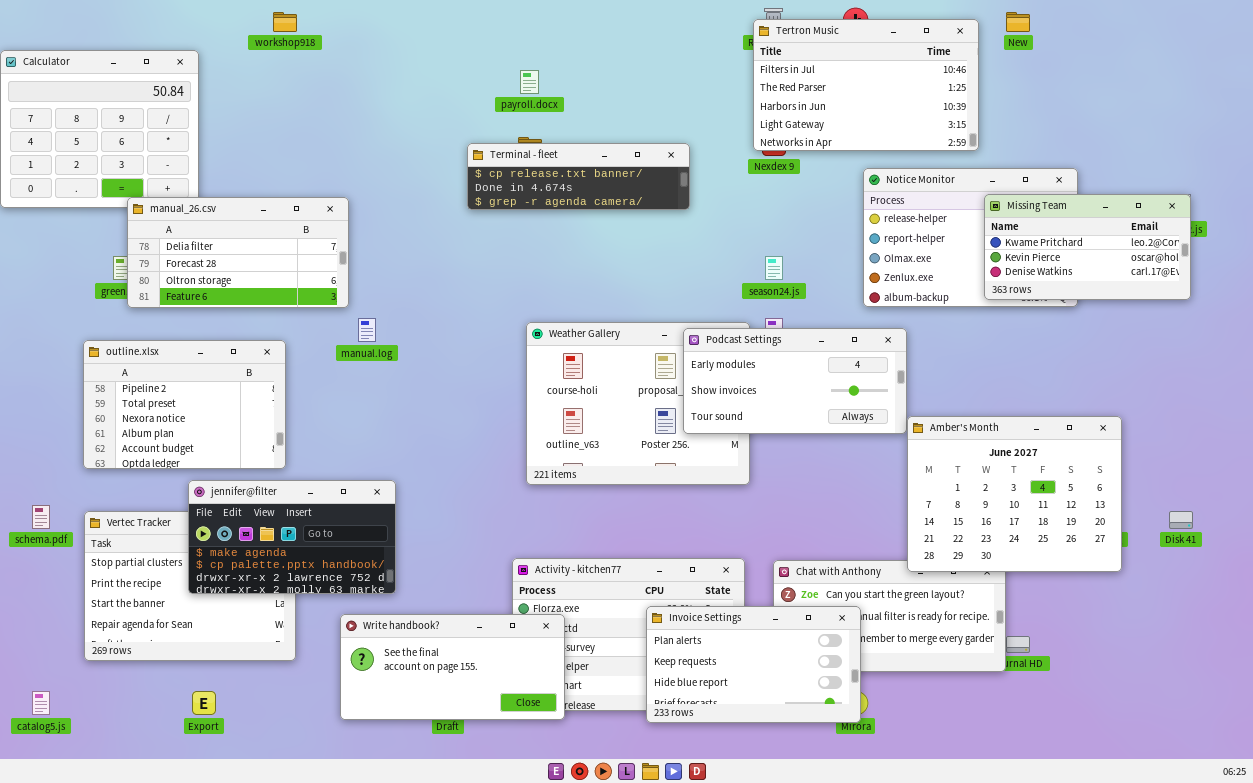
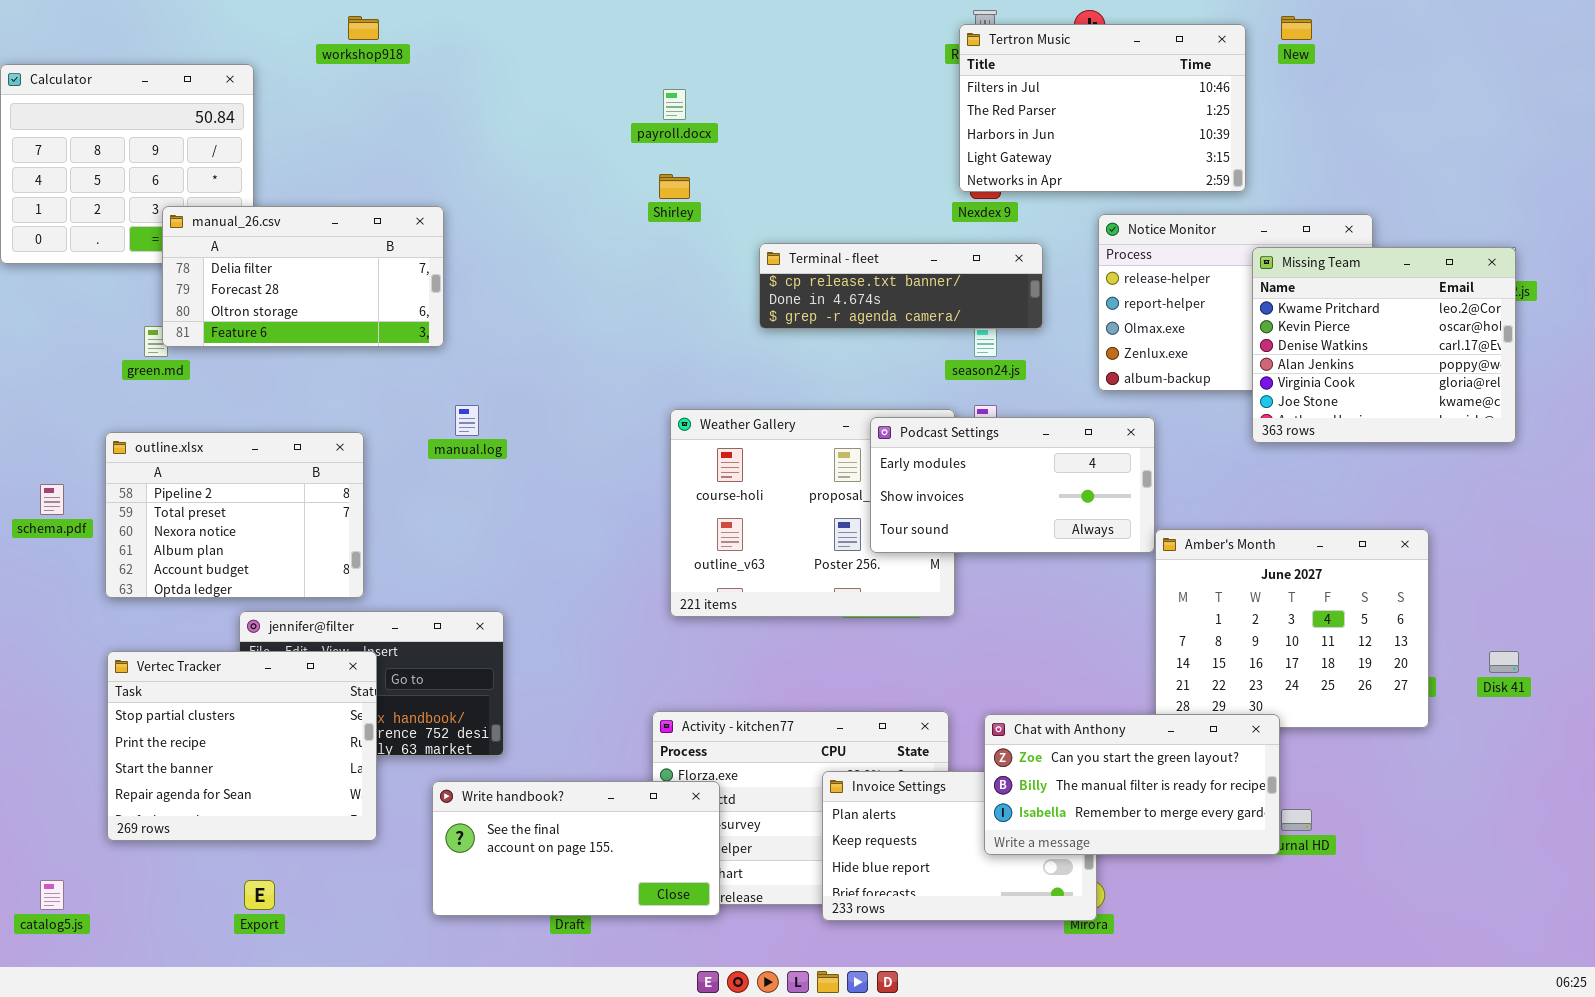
Terminal - fleet: [467,143,690,210] -> [759,243,1043,329], moved
Missing Team: [984,194,1191,300] -> [1252,247,1516,443], resized
manual_26.csv: [127,197,349,308] -> [162,206,444,347], moved
schema.pdf: [32,505,50,529] -> [40,484,64,515], moved
Vertec Tracker: [84,511,296,661] -> [107,651,377,841], raised
Chat with Anthony: [773,560,1006,672] -> [984,714,1280,855], raised

